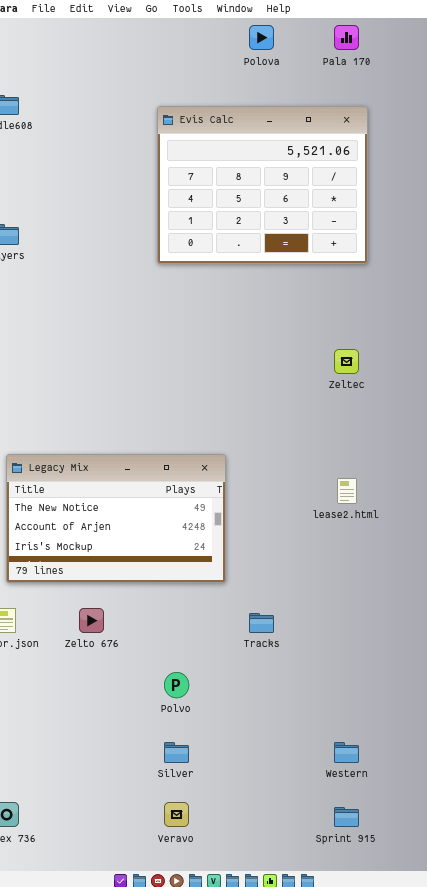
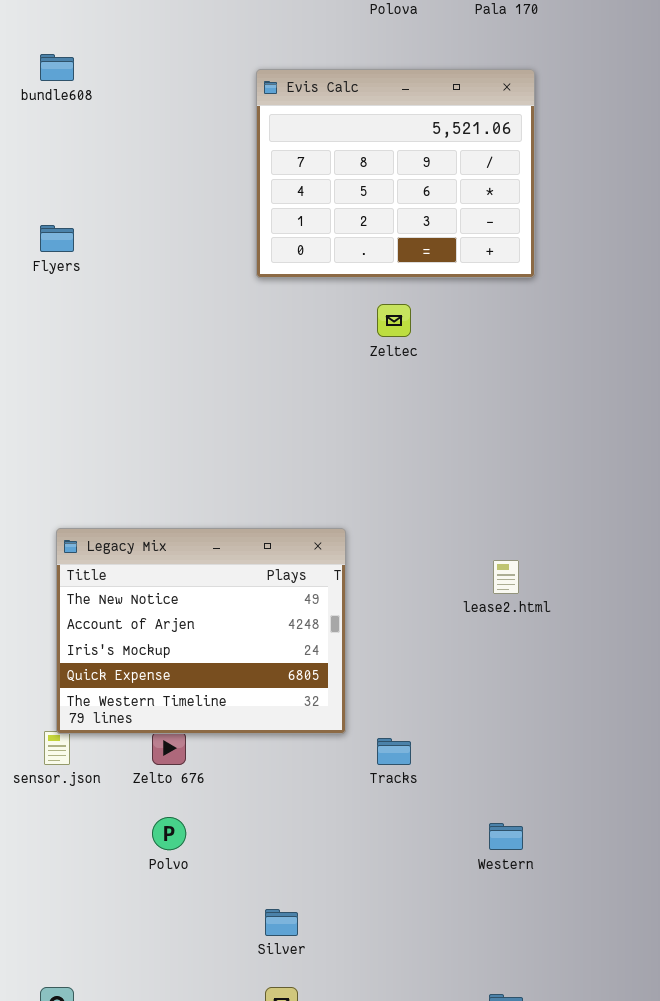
Zeltec: [334,349,359,374] -> [377,304,411,337], moved
Legacy Mix: [6,454,226,583] -> [56,528,346,734], resized
Polvo: [164,672,189,698] -> [152,817,186,850], moved
Western: [334,742,359,763] -> [489,823,523,850], moved

